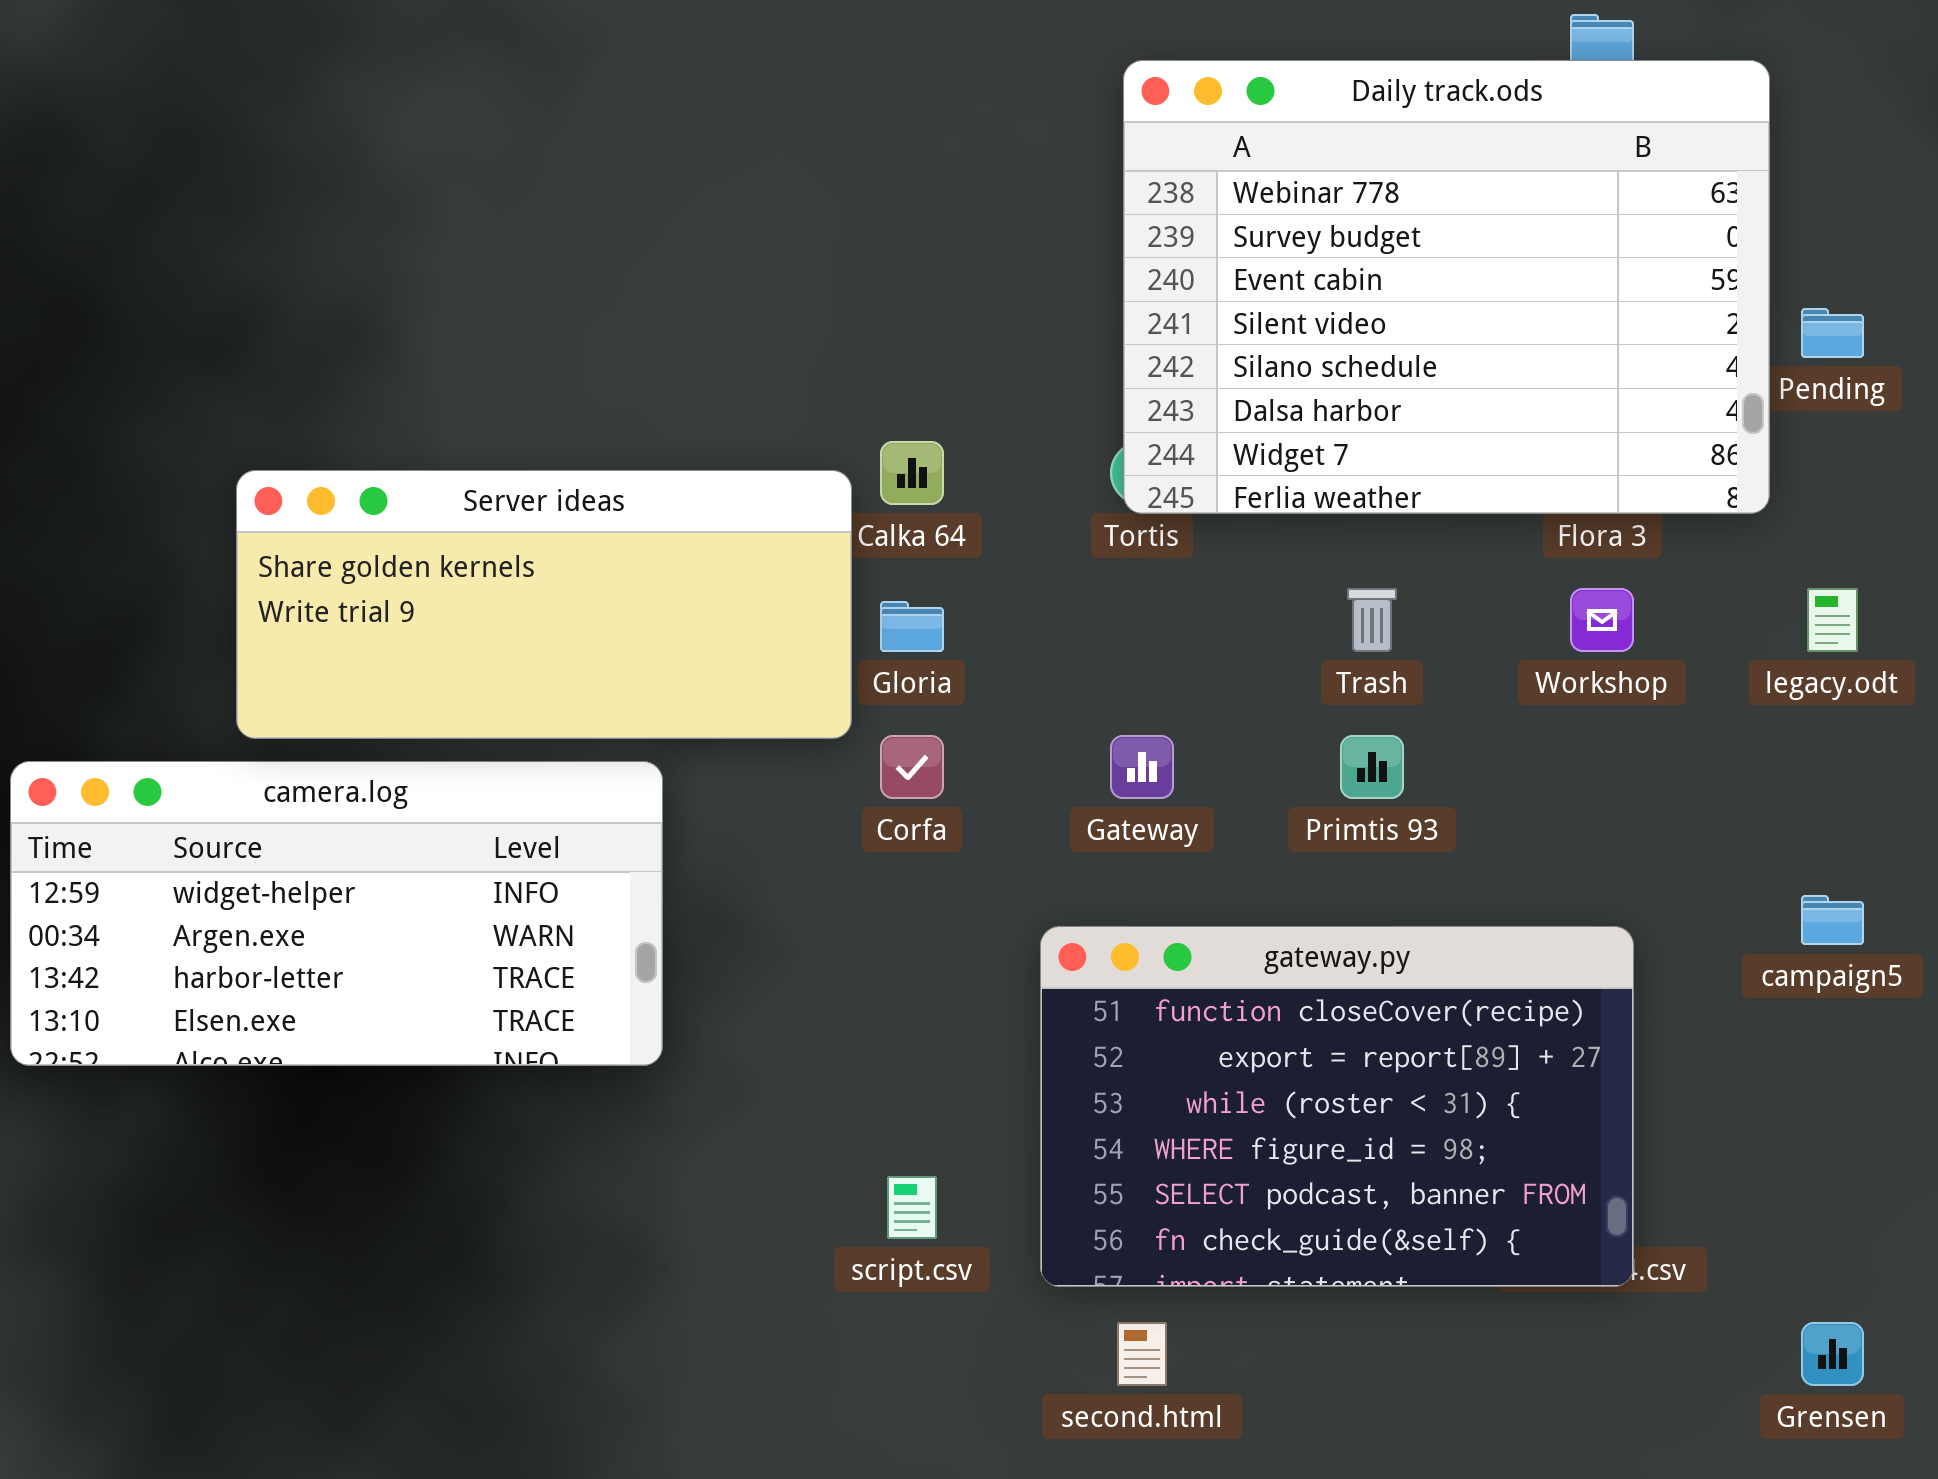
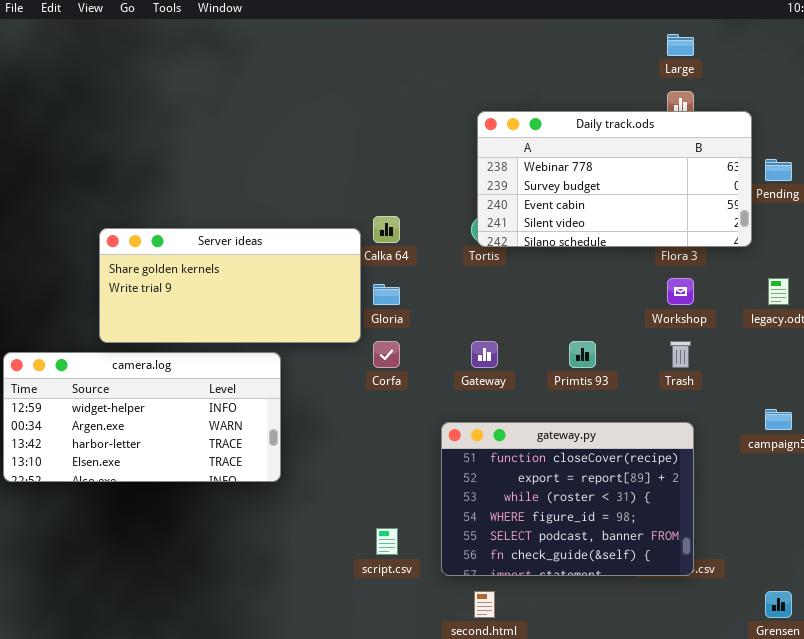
Daily track.ods: [1123,60,1770,514] -> [477,111,752,247], resized
Trash: [1347,588,1397,652] -> [670,341,691,368], moved

